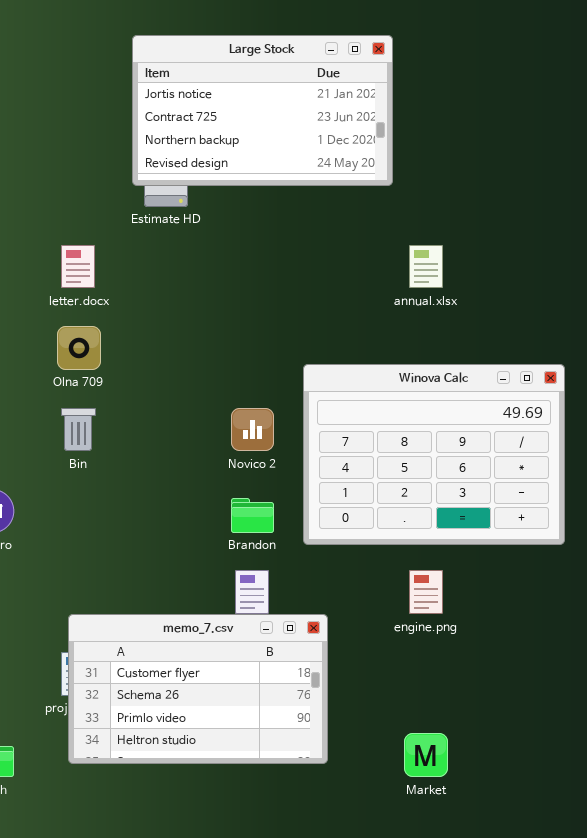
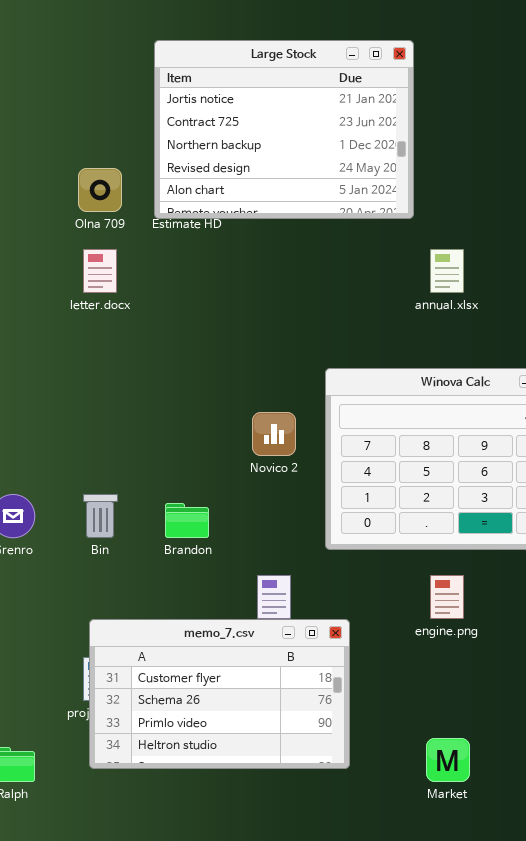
Large Stock: [132,35,393,186] -> [154,40,414,219], resized
Olna 709: [57,326,101,370] -> [78,168,122,212], moved
Bin: [61,408,96,451] -> [83,494,118,538], moved
Brandon: [231,498,274,533] -> [165,503,209,538], moved

